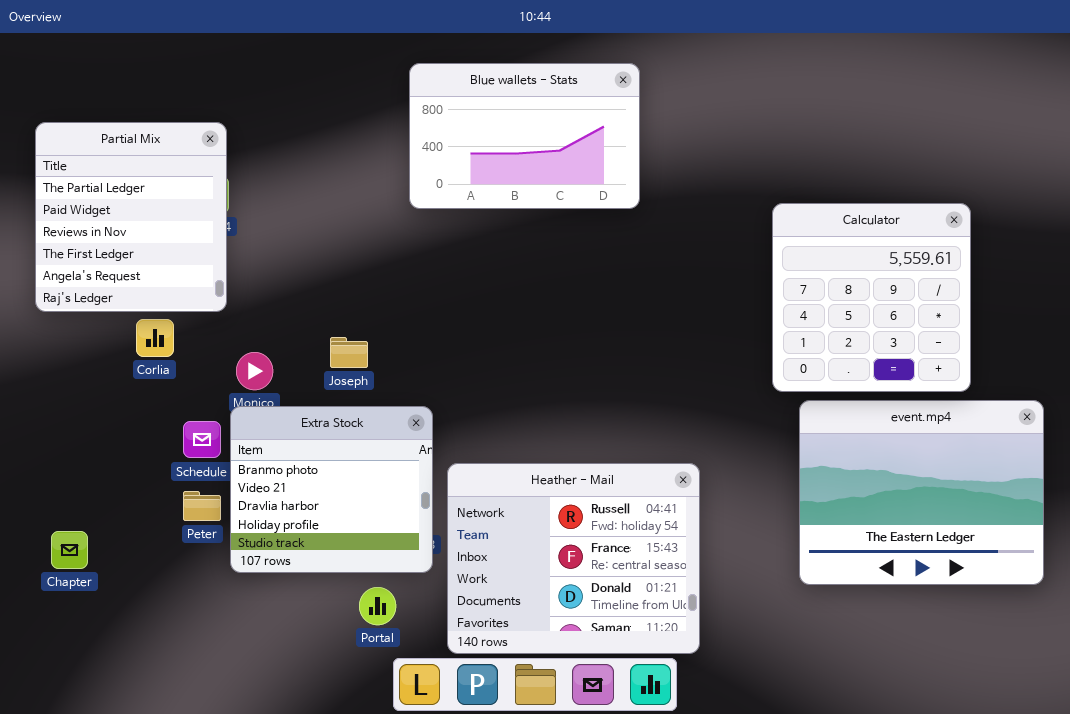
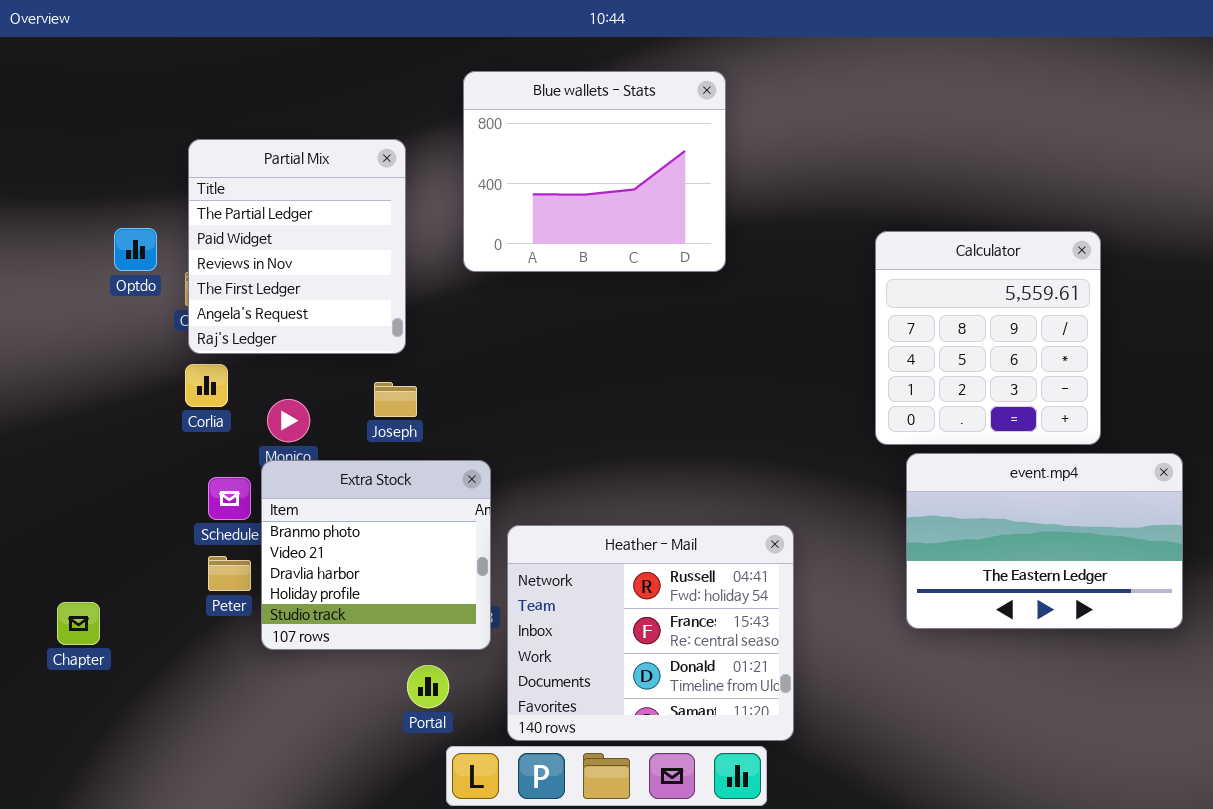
Blue wallets - Stats: [409,63,640,209] -> [463,71,726,272], resized
Partial Mix: [35,122,227,312] -> [188,139,406,354], moved
Corlia: [136,319,174,357] -> [185,364,228,407], moved
event.mp4: [799,400,1044,585] -> [906,453,1183,629], resized

